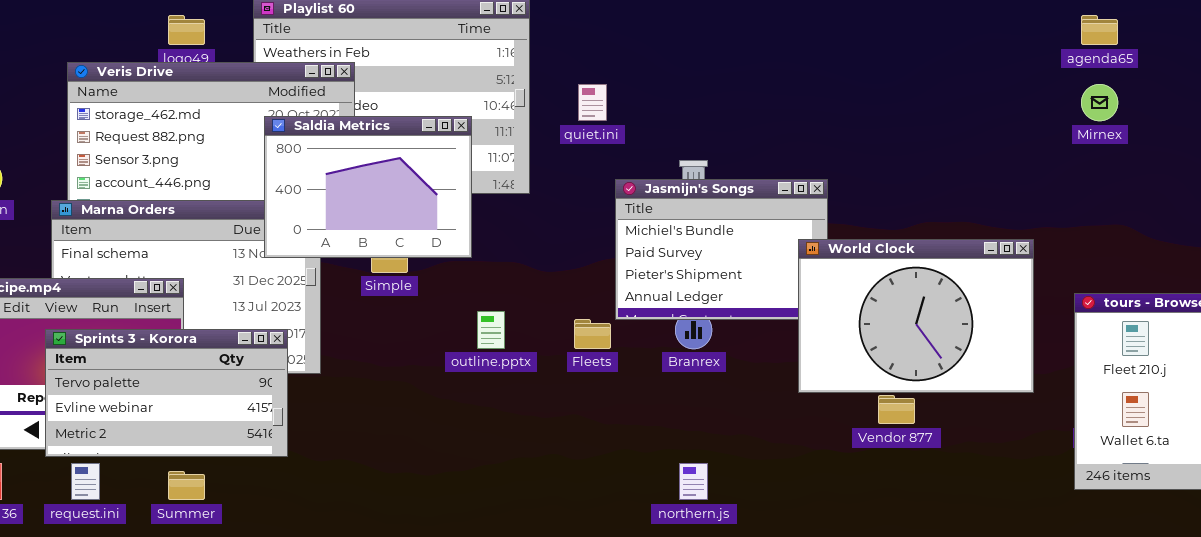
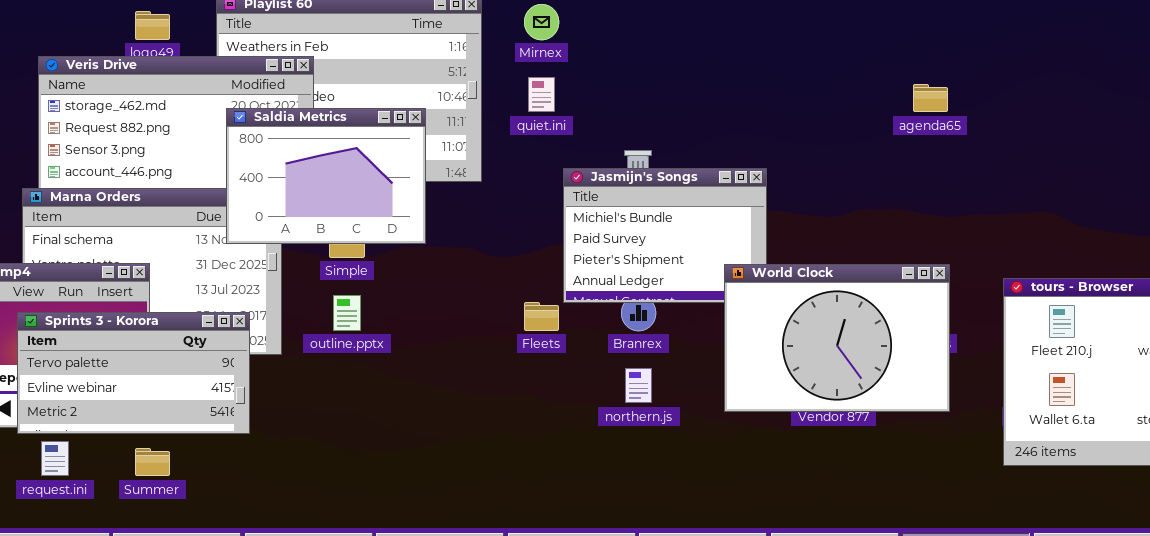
agenda65: [1081,15,1118,45] -> [913,84,948,112], moved
Mirnex: [1081,84,1118,121] -> [524,4,559,40], moved
World Clock: [798,239,1034,393] -> [724,264,950,412], moved
outline.pptx: [477,311,505,349] -> [333,295,361,331], moved
northern.js: [679,463,708,500] -> [625,368,652,403], moved

